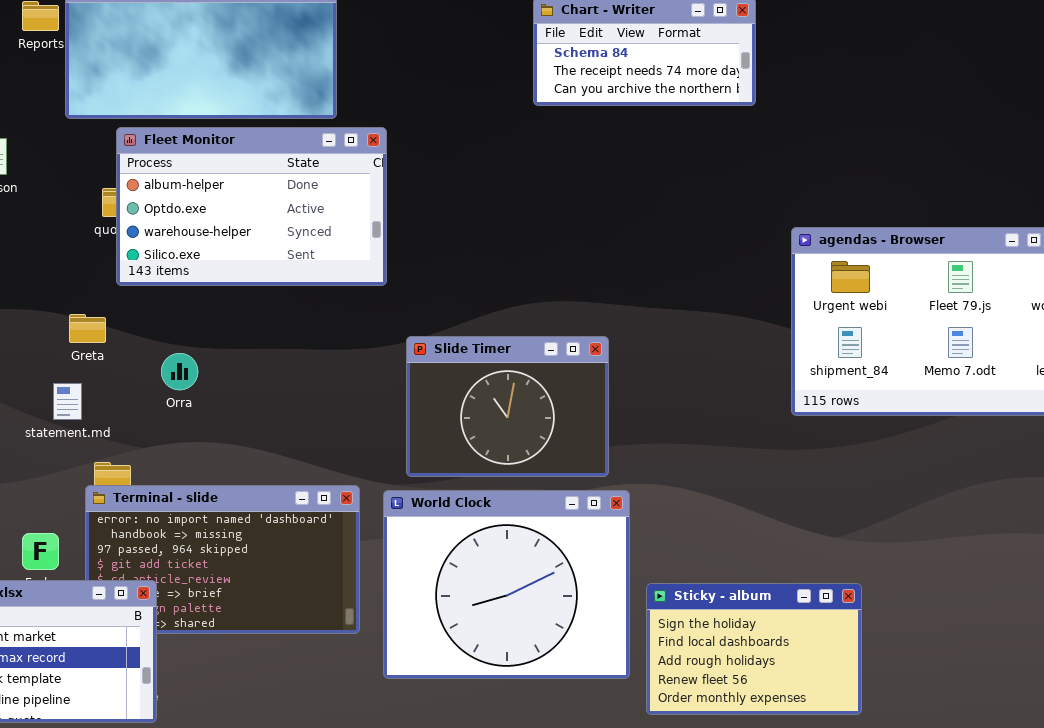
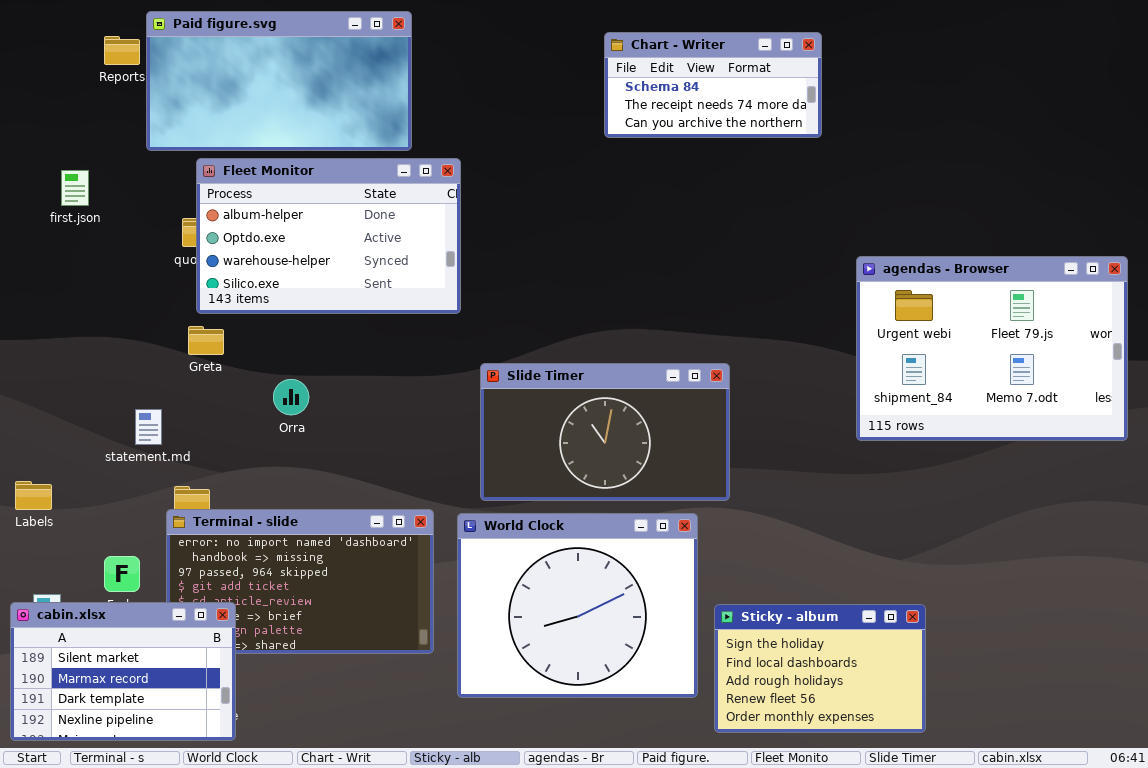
Greta: [69,314,106,343] -> [188,326,224,355], moved
Slide Timer: [406,336,609,477] -> [480,363,730,501], resized
Orra: [161,353,198,390] -> [273,379,309,415], moved

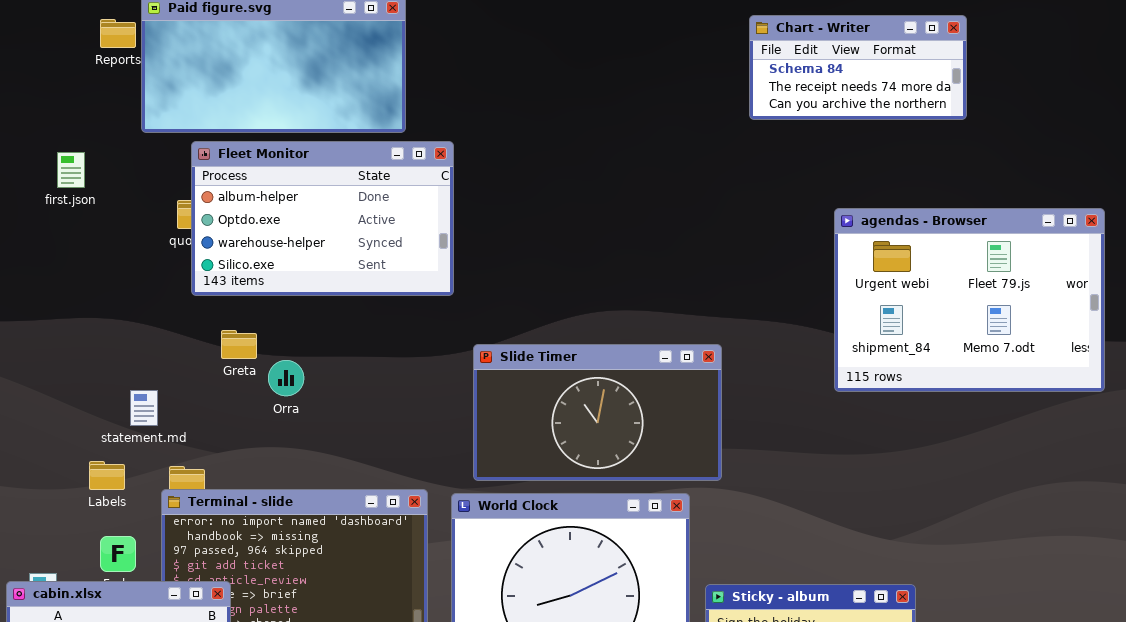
Chart - Writer: [604,32,822,138] -> [749,15,967,120], moved
agendas - Browser: [856,256,1128,441] -> [834,208,1105,392], moved
Greta: [188,326,224,355] -> [221,330,257,359], moved
Labels: [15,481,52,510] -> [89,461,125,490], moved

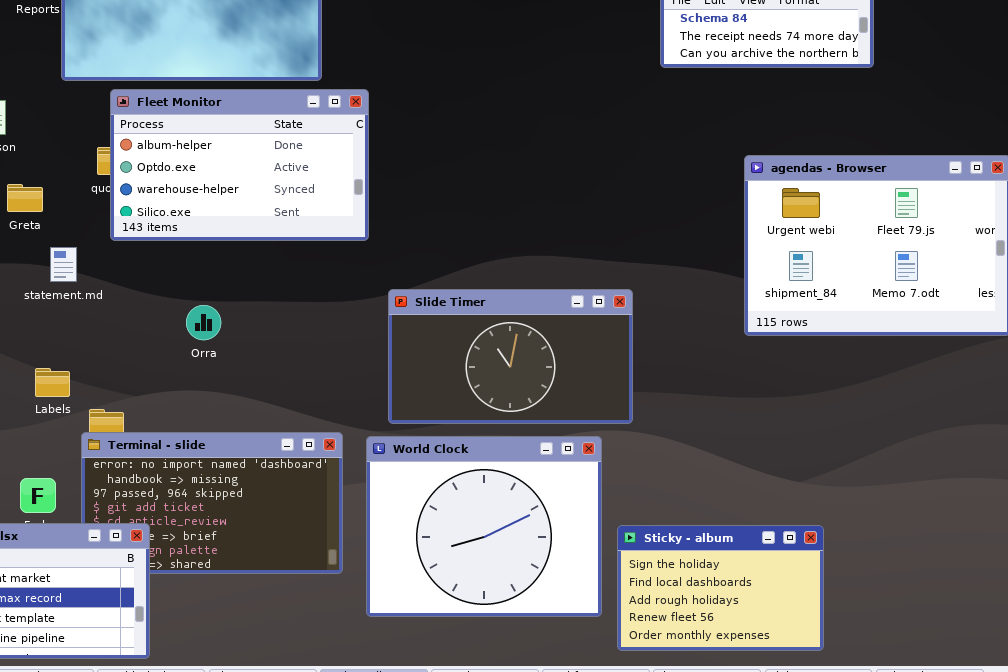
Greta: [221,330,257,359] -> [7,184,43,212], moved
statement.md: [130,390,158,426] -> [50,247,77,282], moved
Labels: [89,461,125,490] -> [35,368,70,397], moved

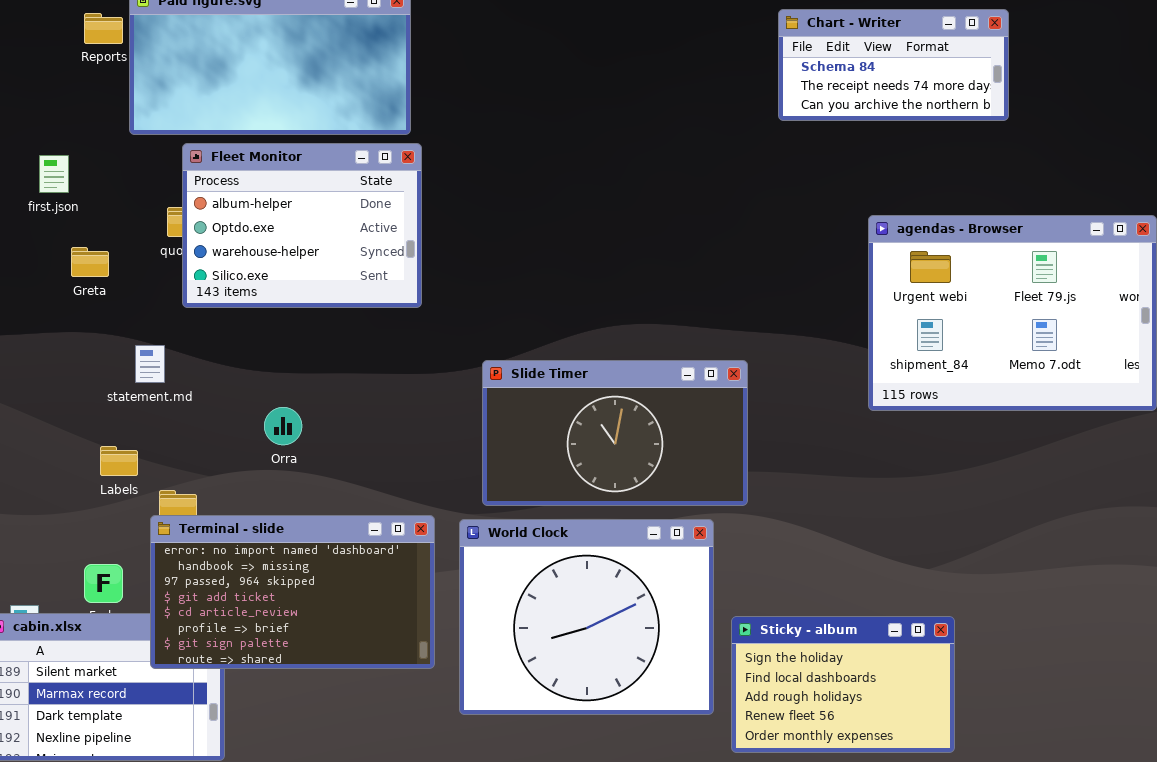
Fleet Monitor: [110,89,369,241] -> [182,143,422,308], resized
statement.md: [50,247,77,282] -> [135,345,165,383], moved
Orra: [186,305,221,340] -> [264,407,302,445], moved
Terminal - slide: [81,432,343,574] -> [150,515,435,669], raised

